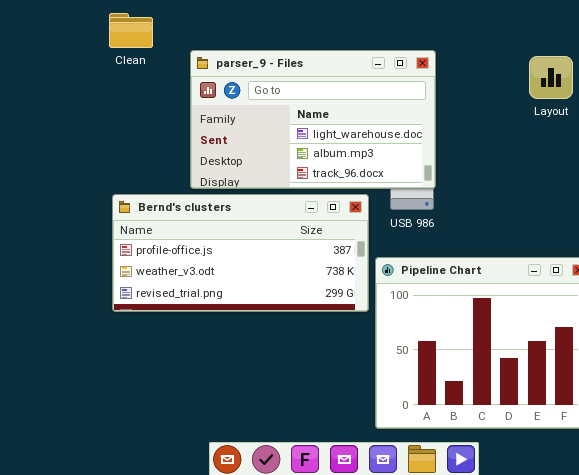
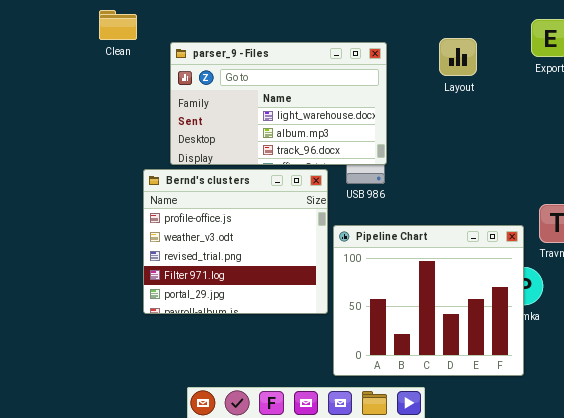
Layout: [529,56,573,99] -> [439,38,477,76], moved
Bernd's clusters: [112,194,369,312] -> [143,169,328,314], resized

